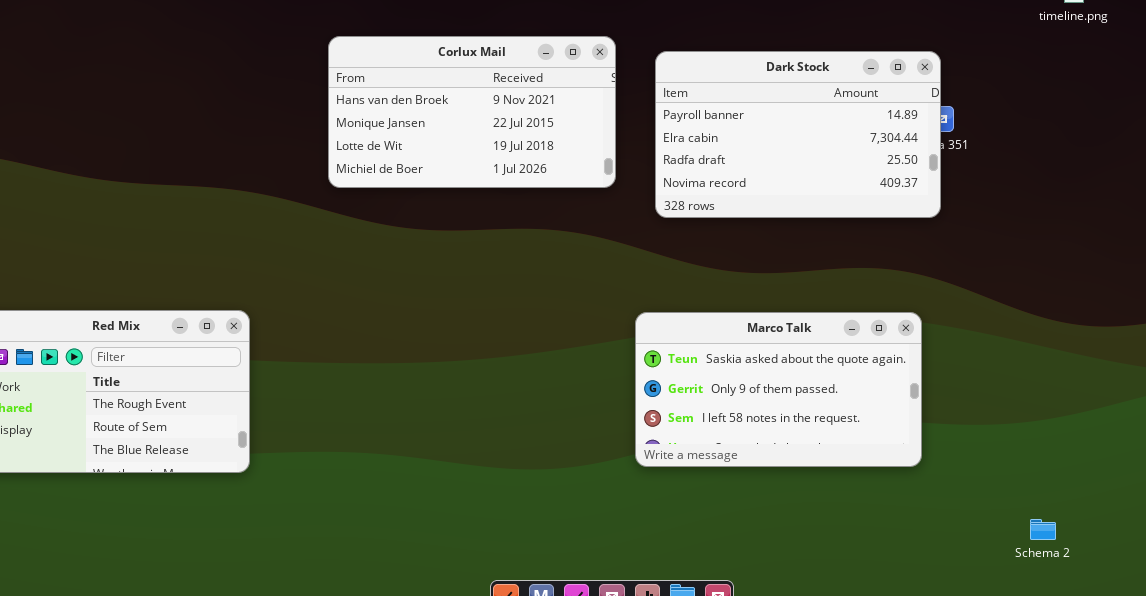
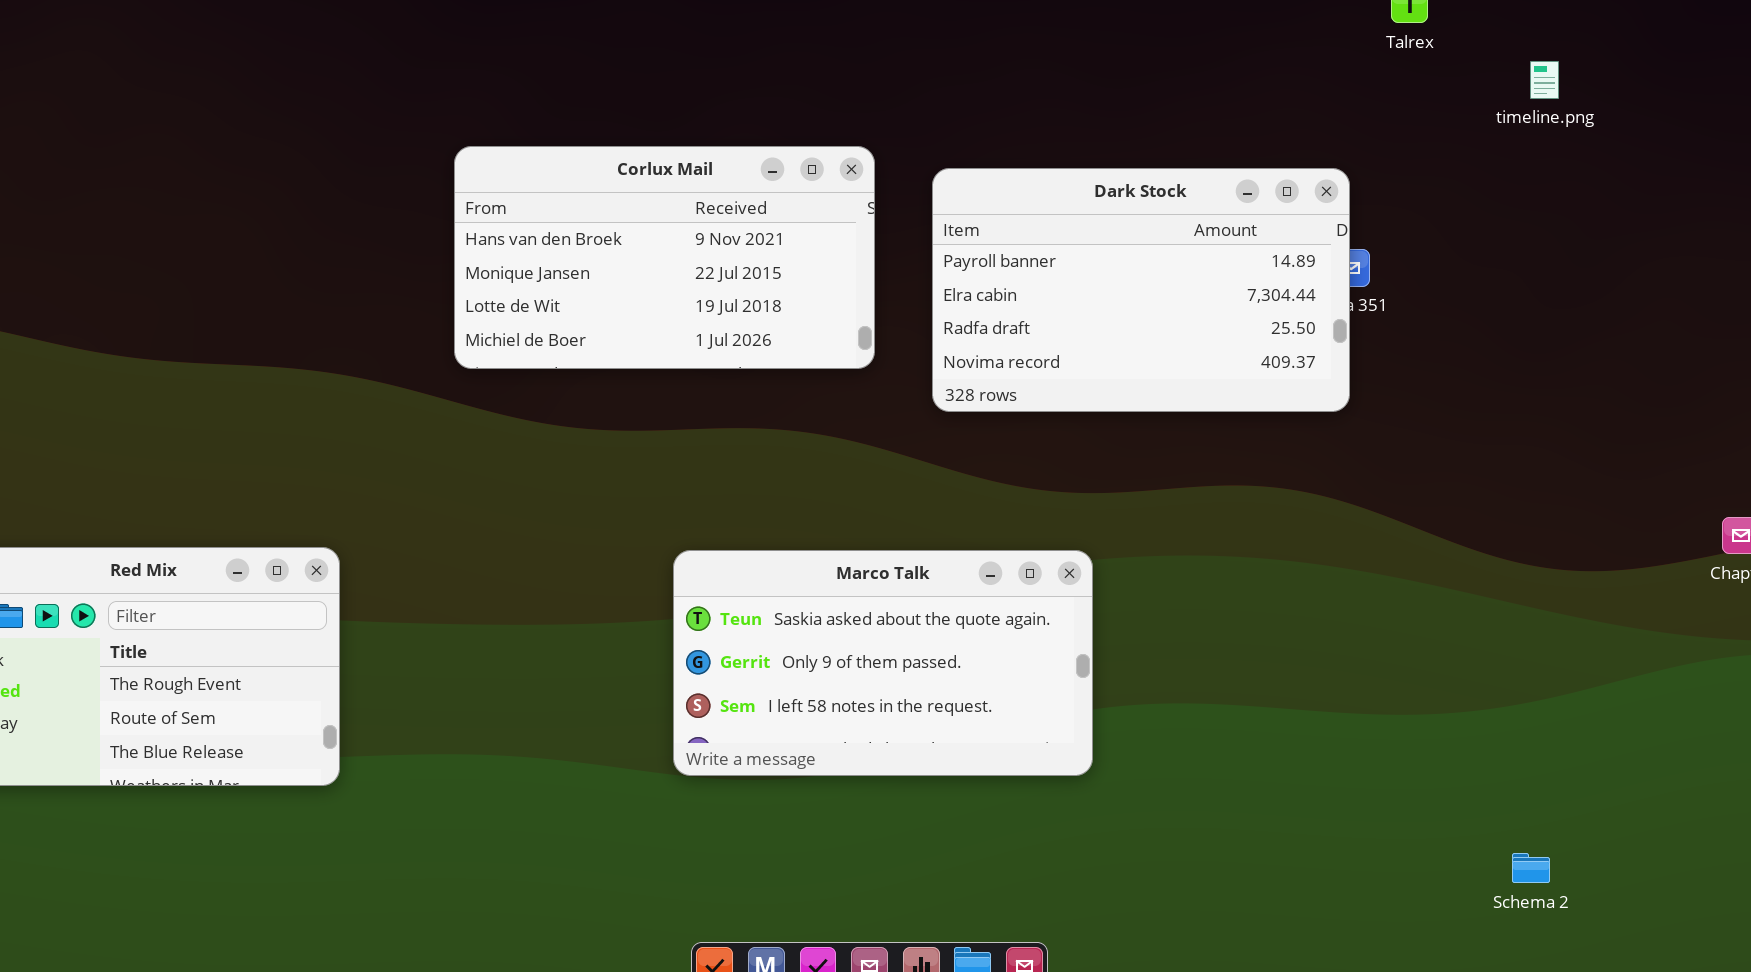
Marco Talk: [635,312,922,467] -> [673,550,1093,776], moved
Schema 2: [1030,519,1056,540] -> [1512,853,1550,883], moved

